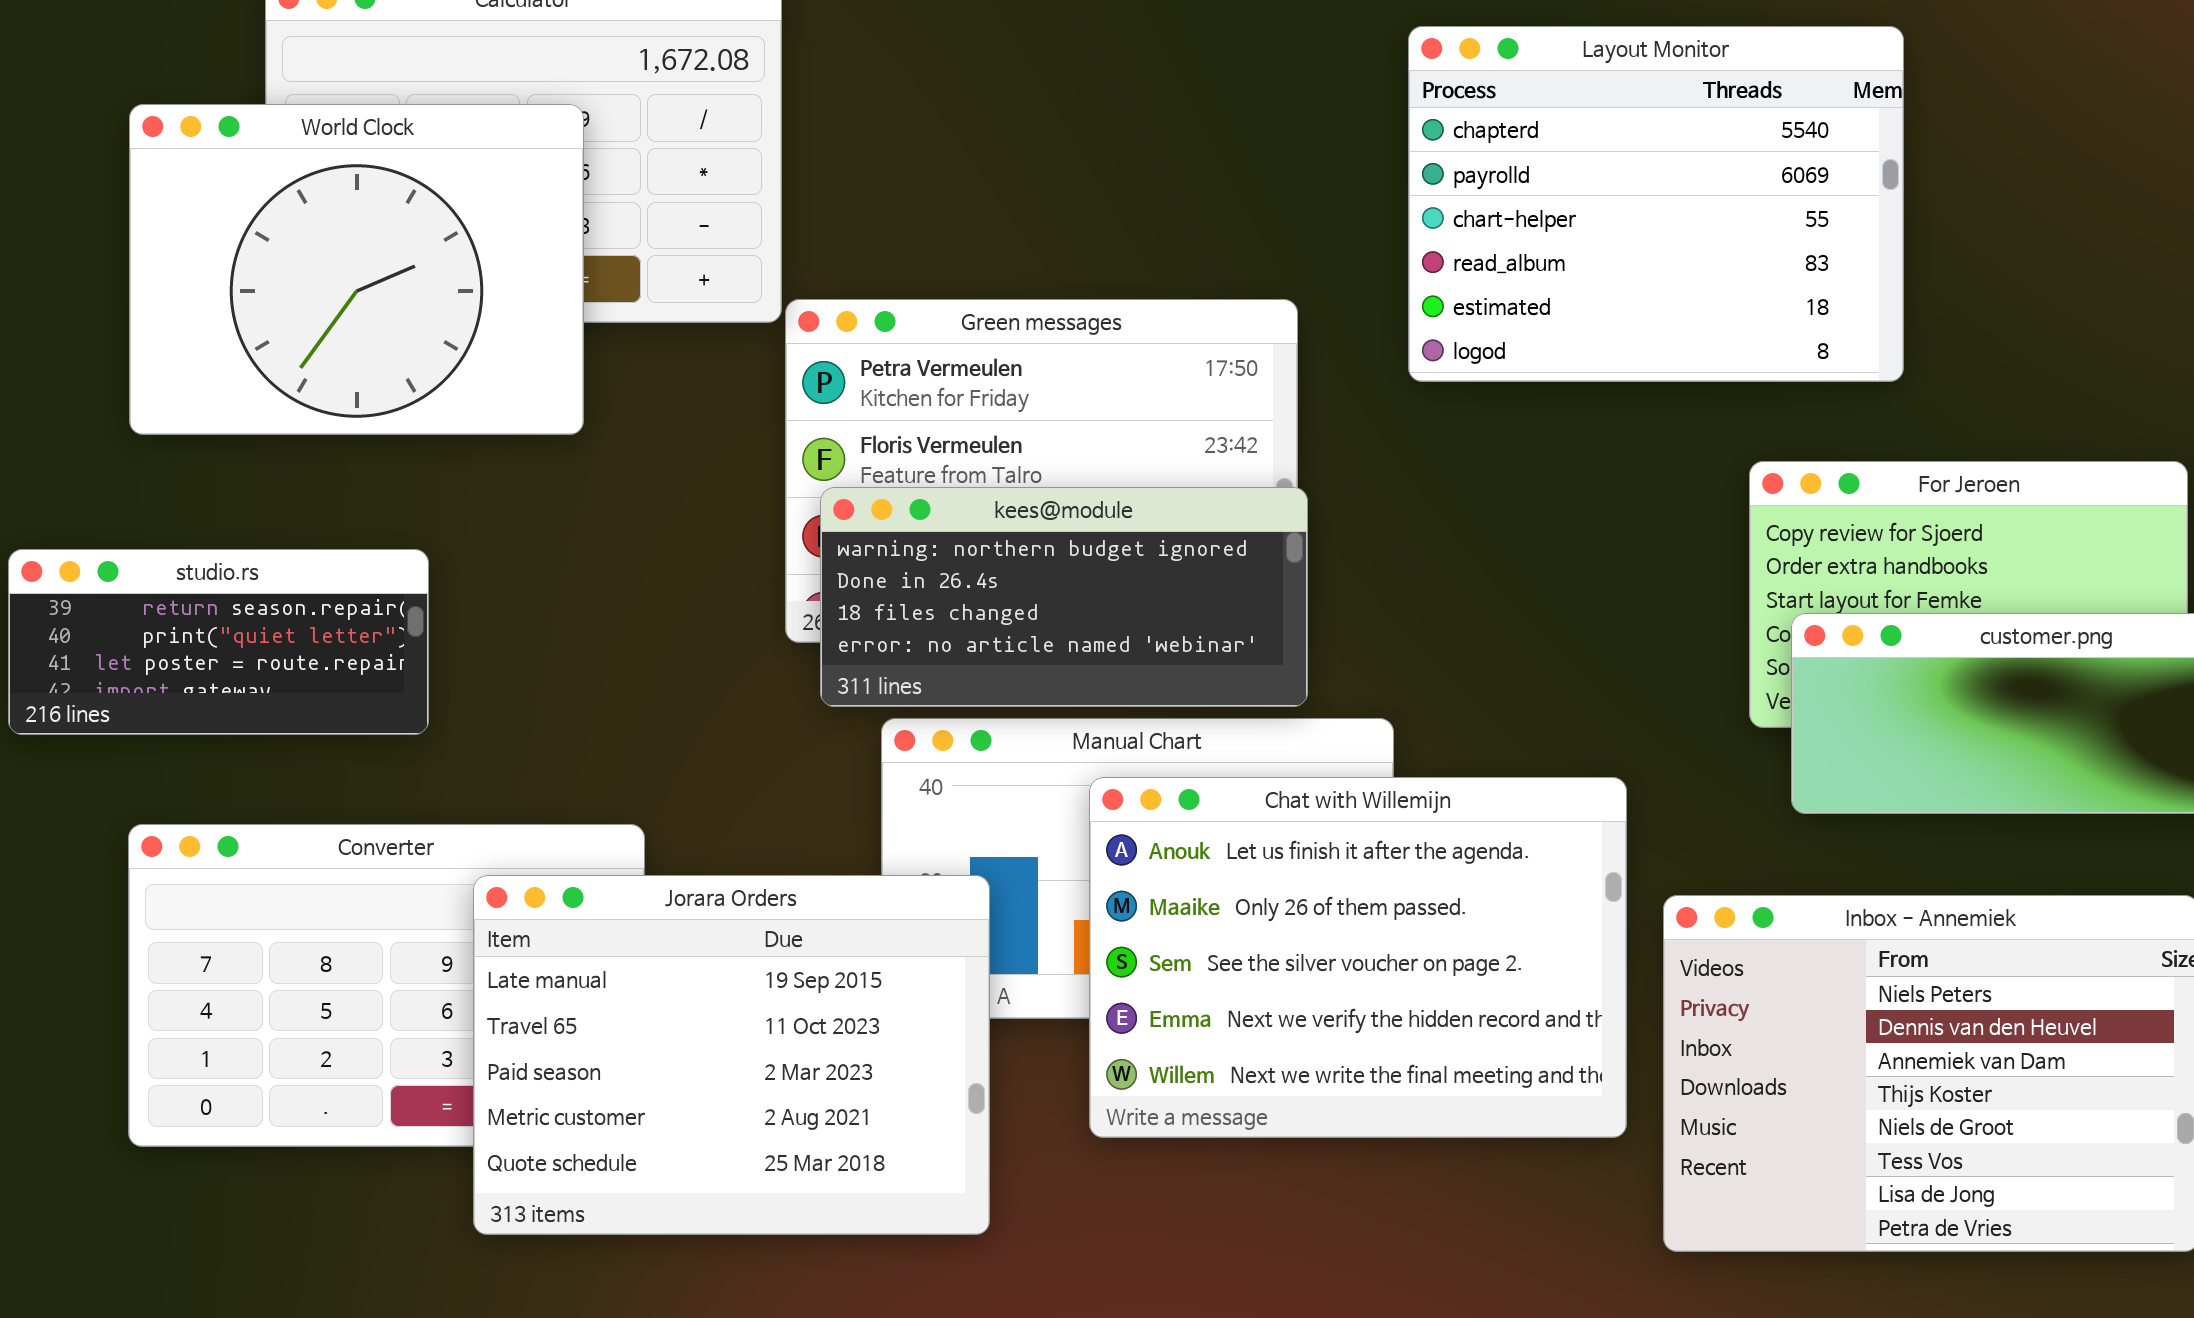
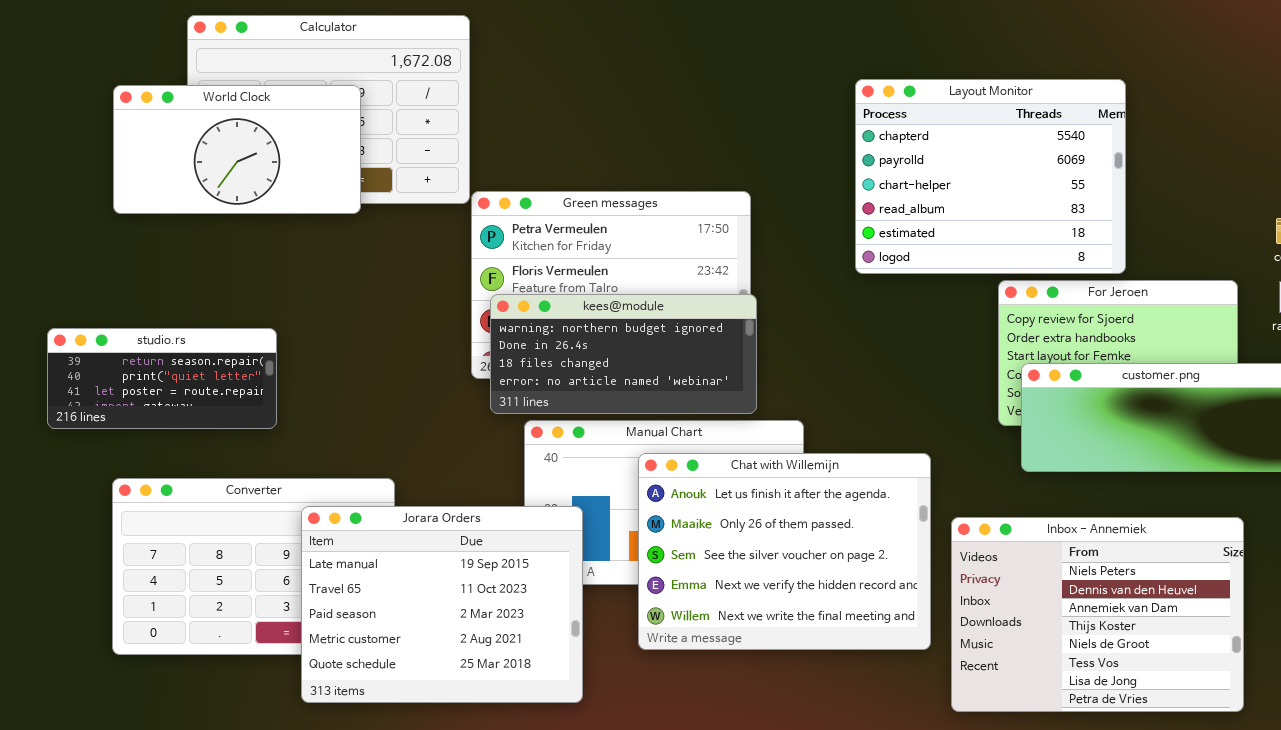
Layout Monitor: [1408,26,1904,382] -> [855,79,1126,274], moved
World Clock: [129,104,584,435] -> [113,85,361,214], resized

